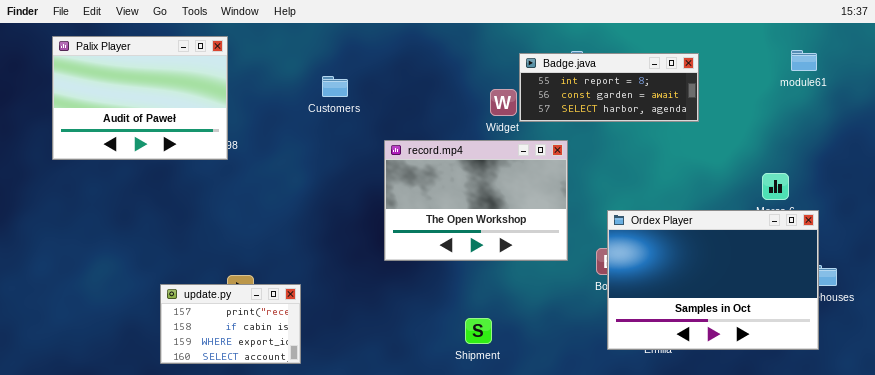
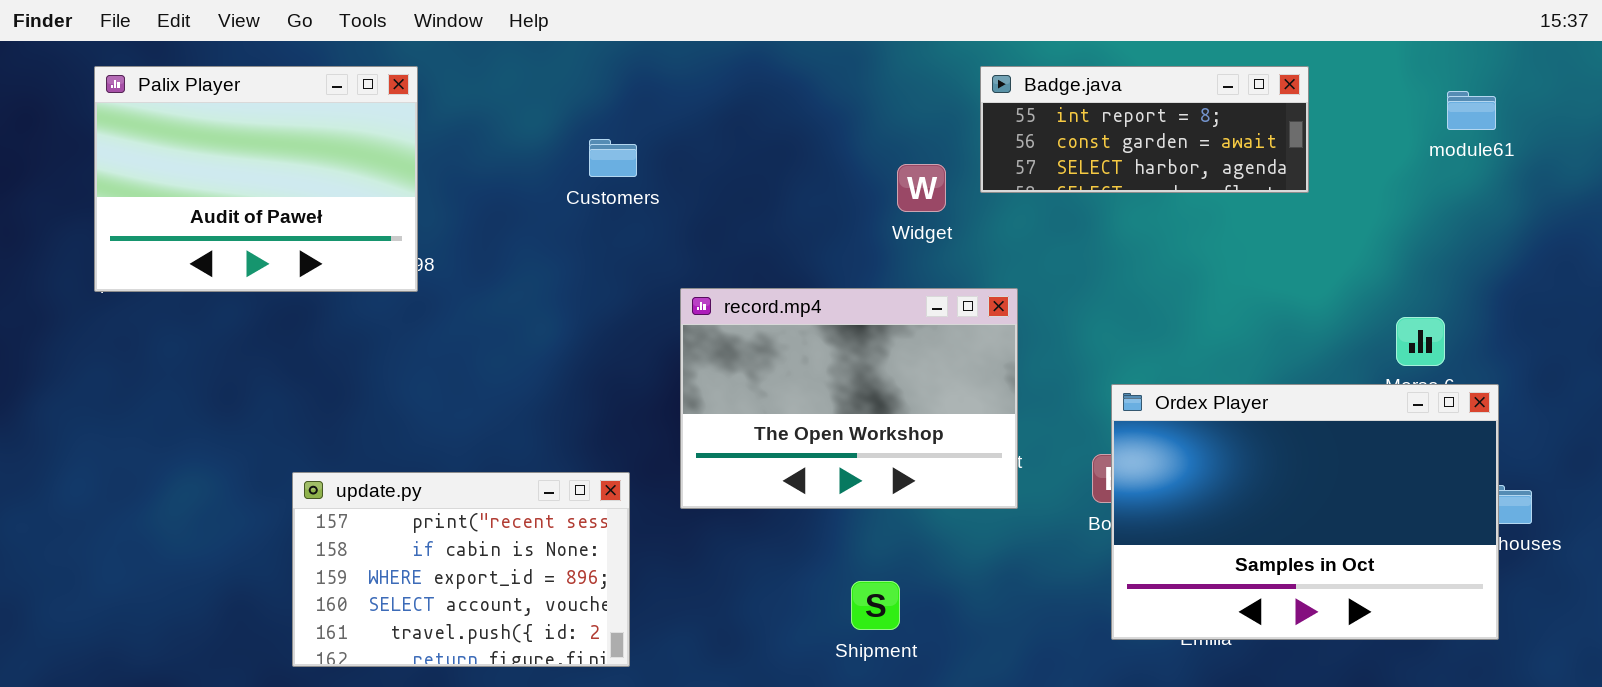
Badge.java: [519,53,699,122] -> [980,66,1309,193], moved
record.mp4: [384,140,568,261] -> [680,288,1018,509], moved
update.py: [160,284,301,364] -> [292,472,630,667], resized

